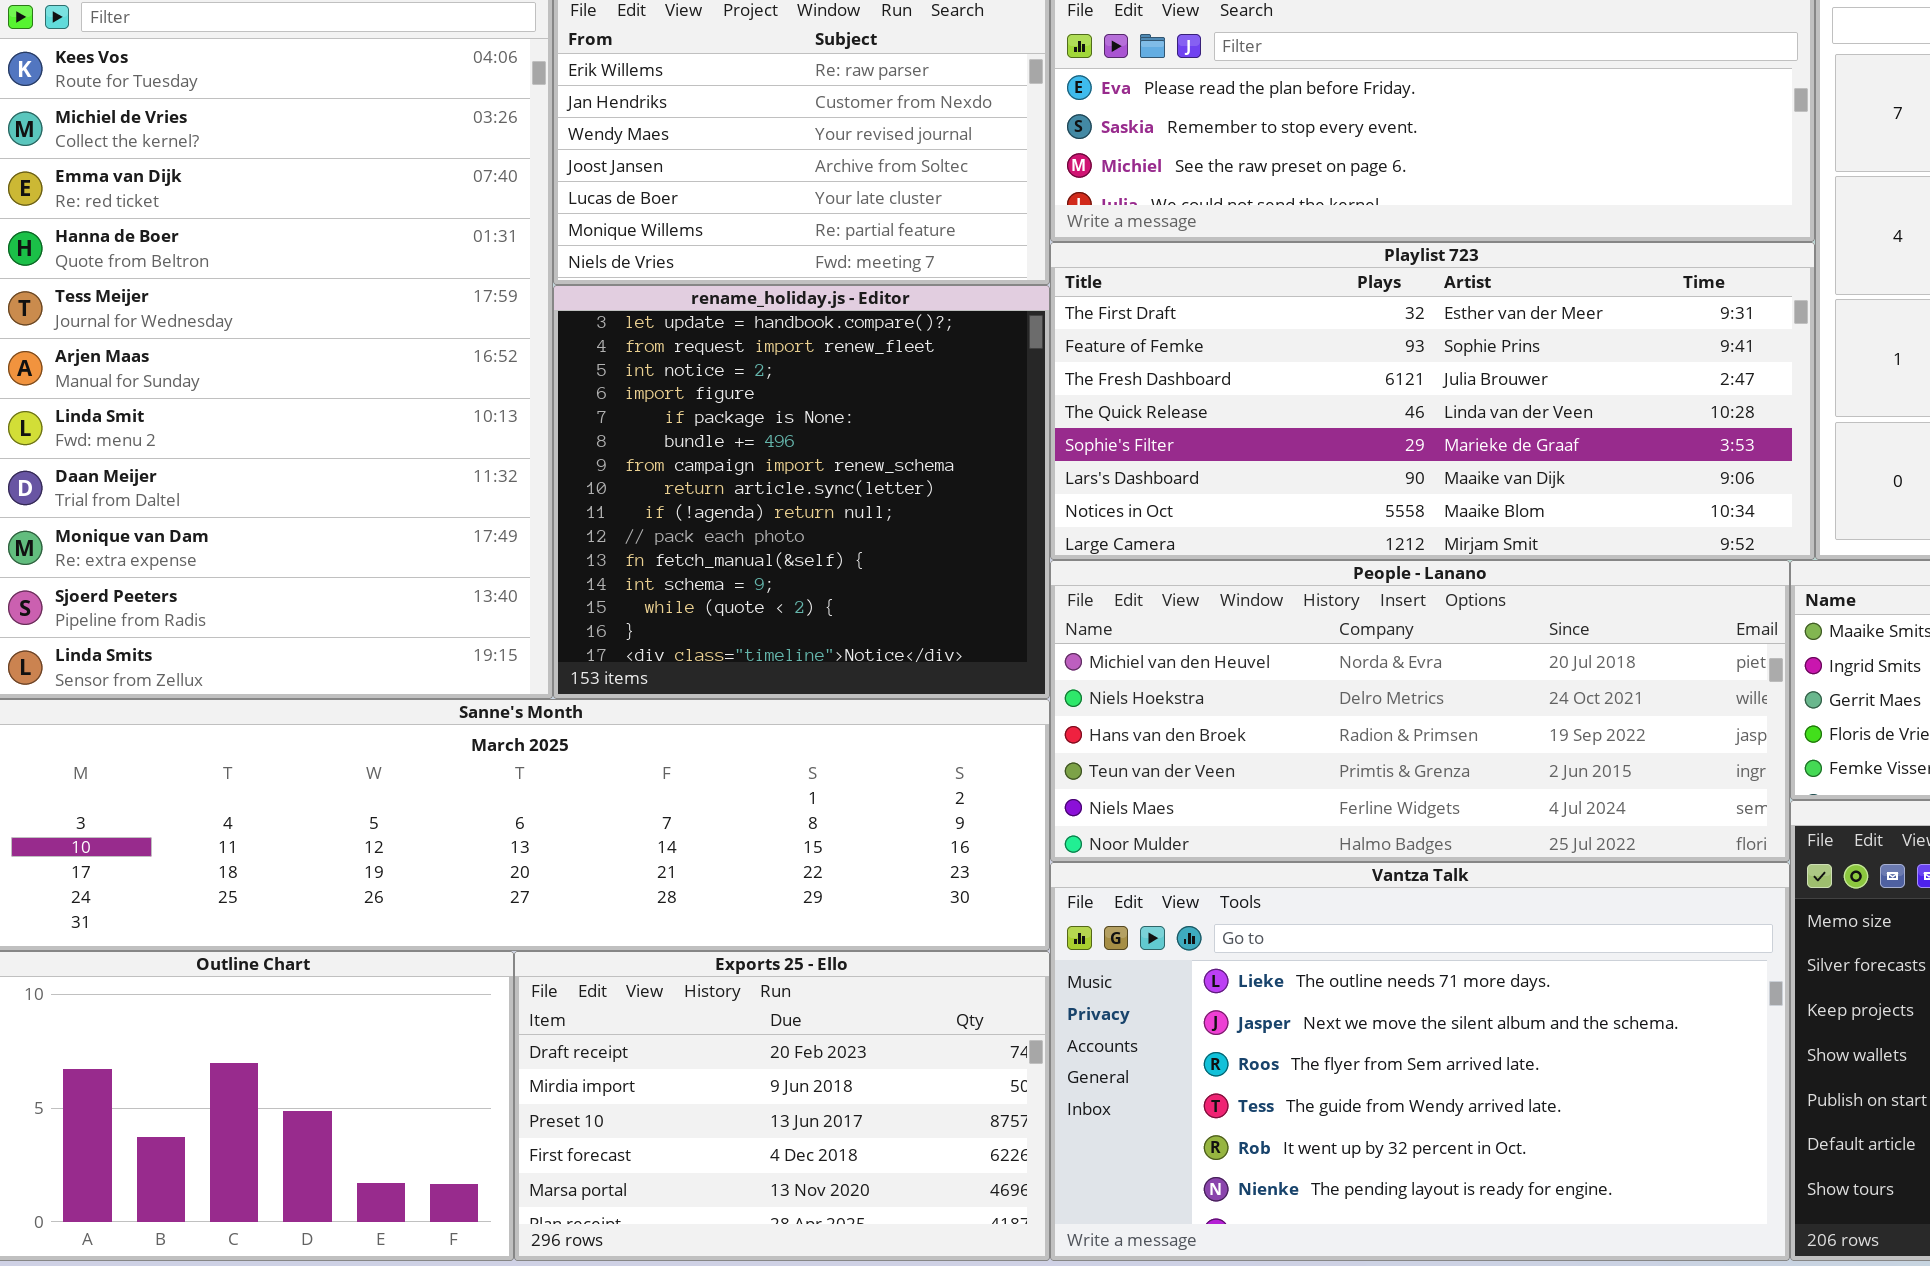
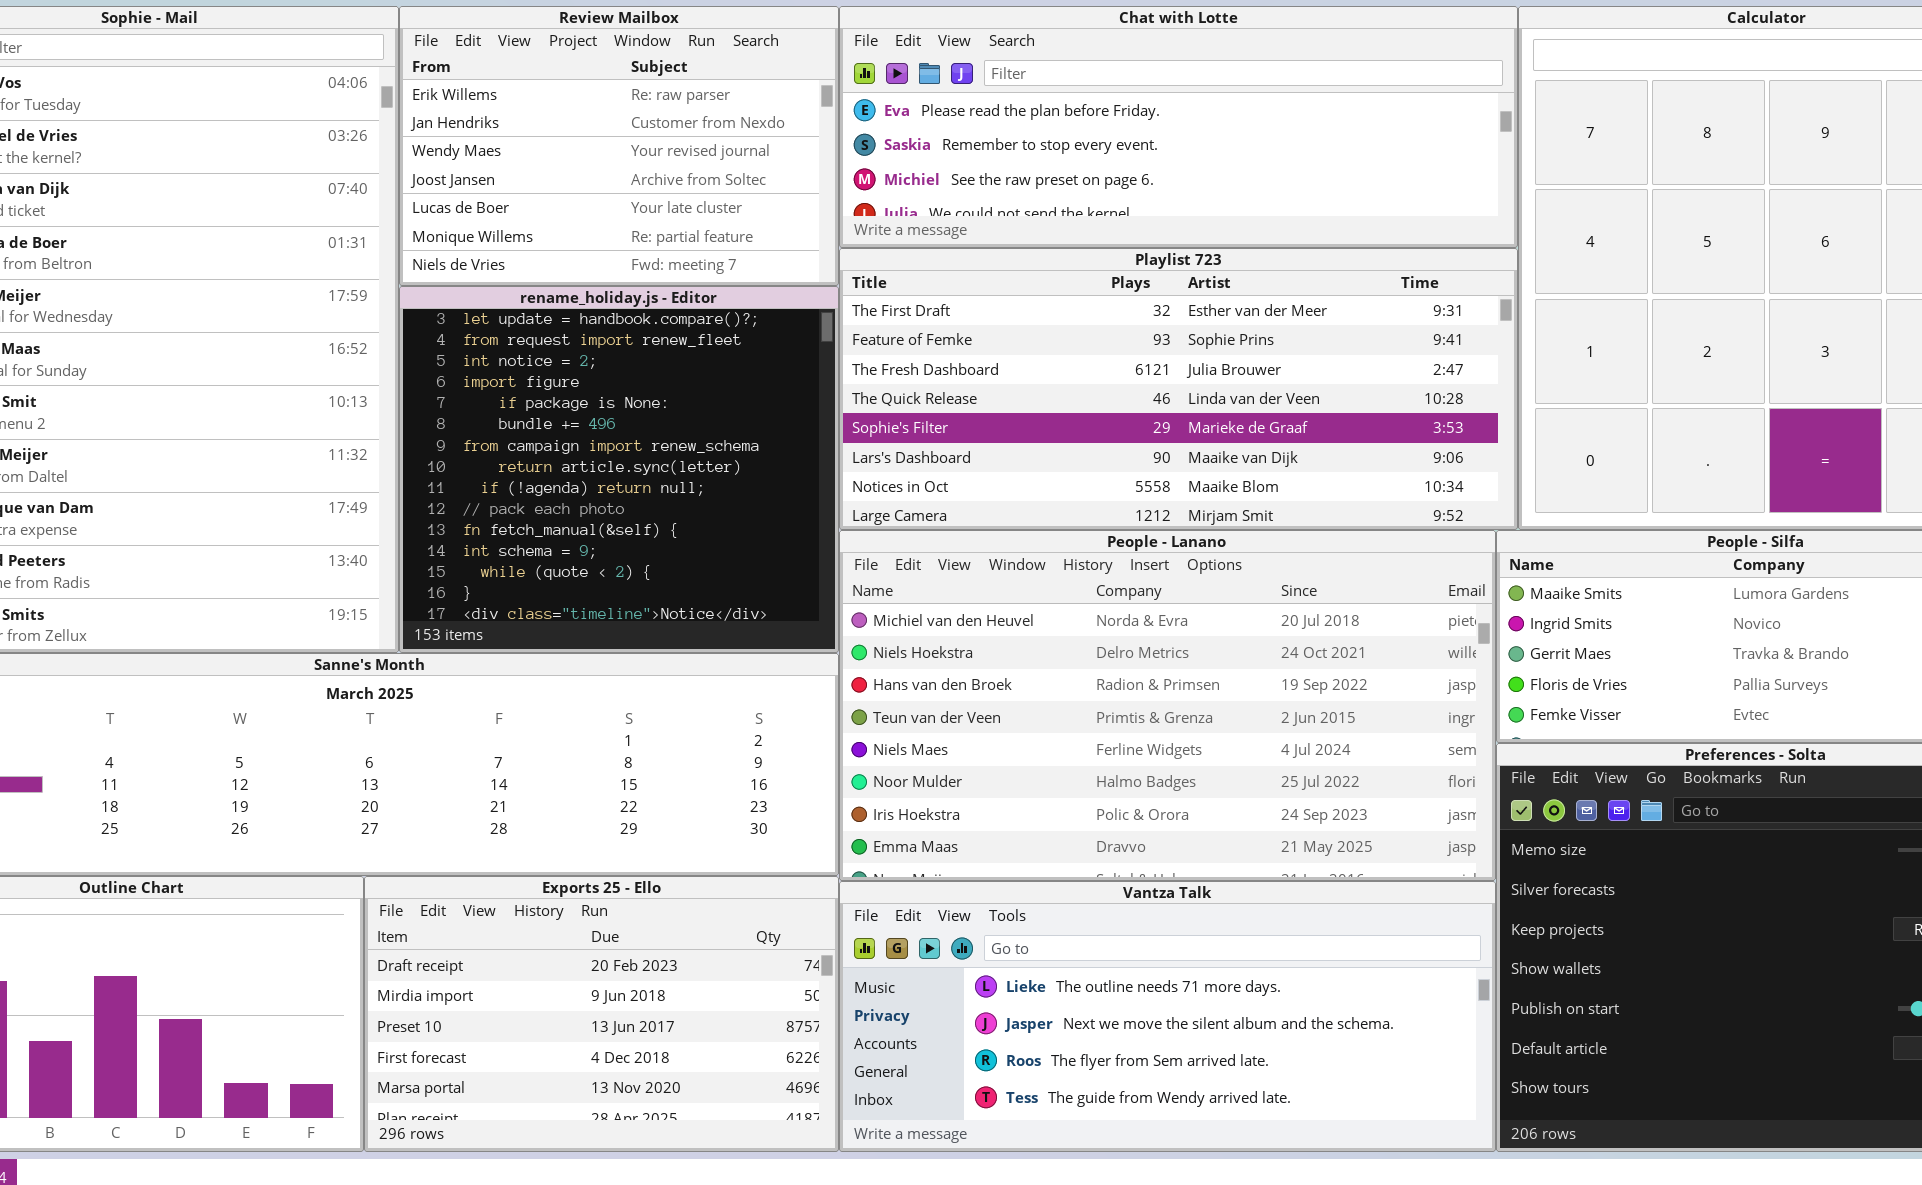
People - Lanano: [1050,560,1790,862] -> [839,530,1496,881], resized
Vantza Talk: [1050,862,1790,1261] -> [839,881,1496,1152], resized

